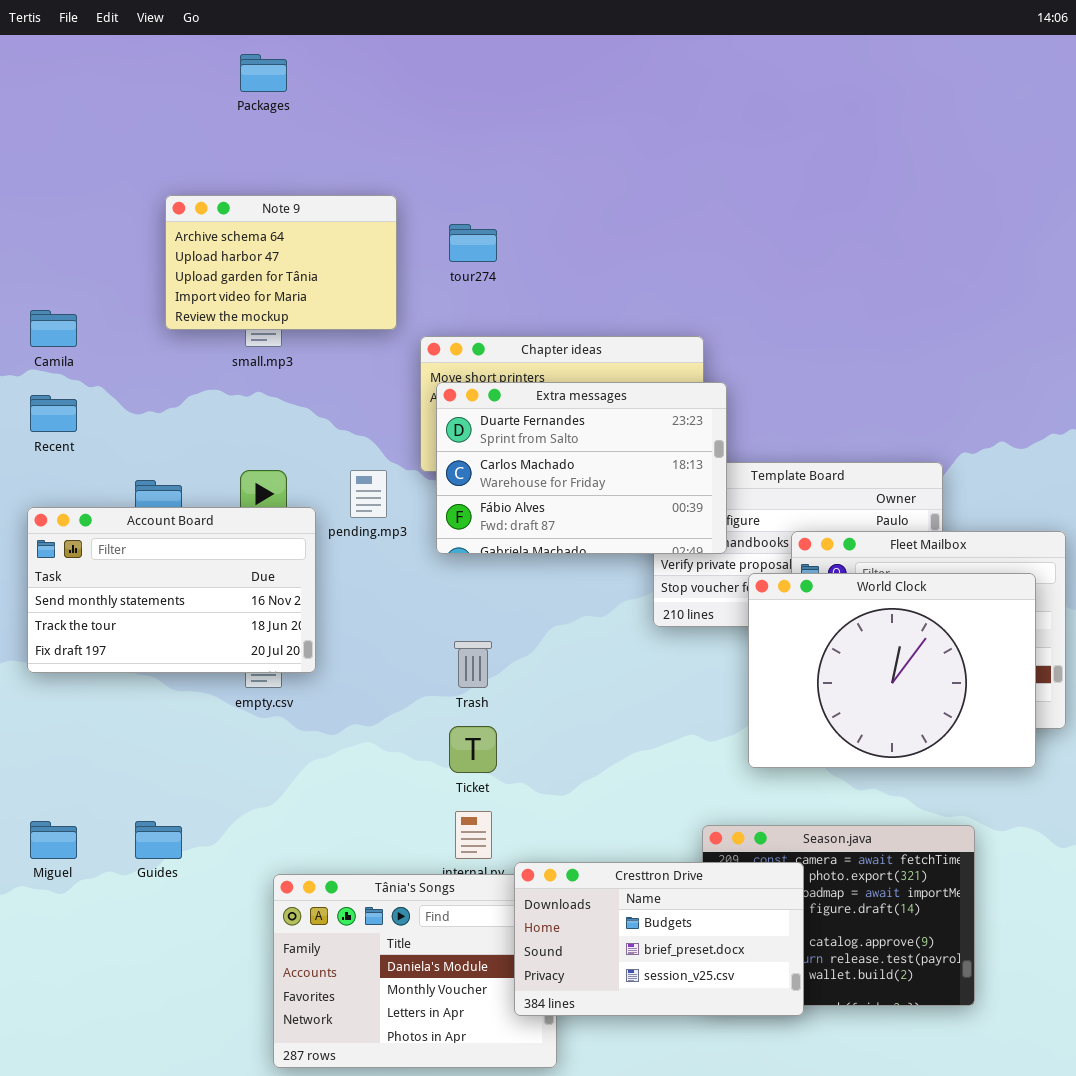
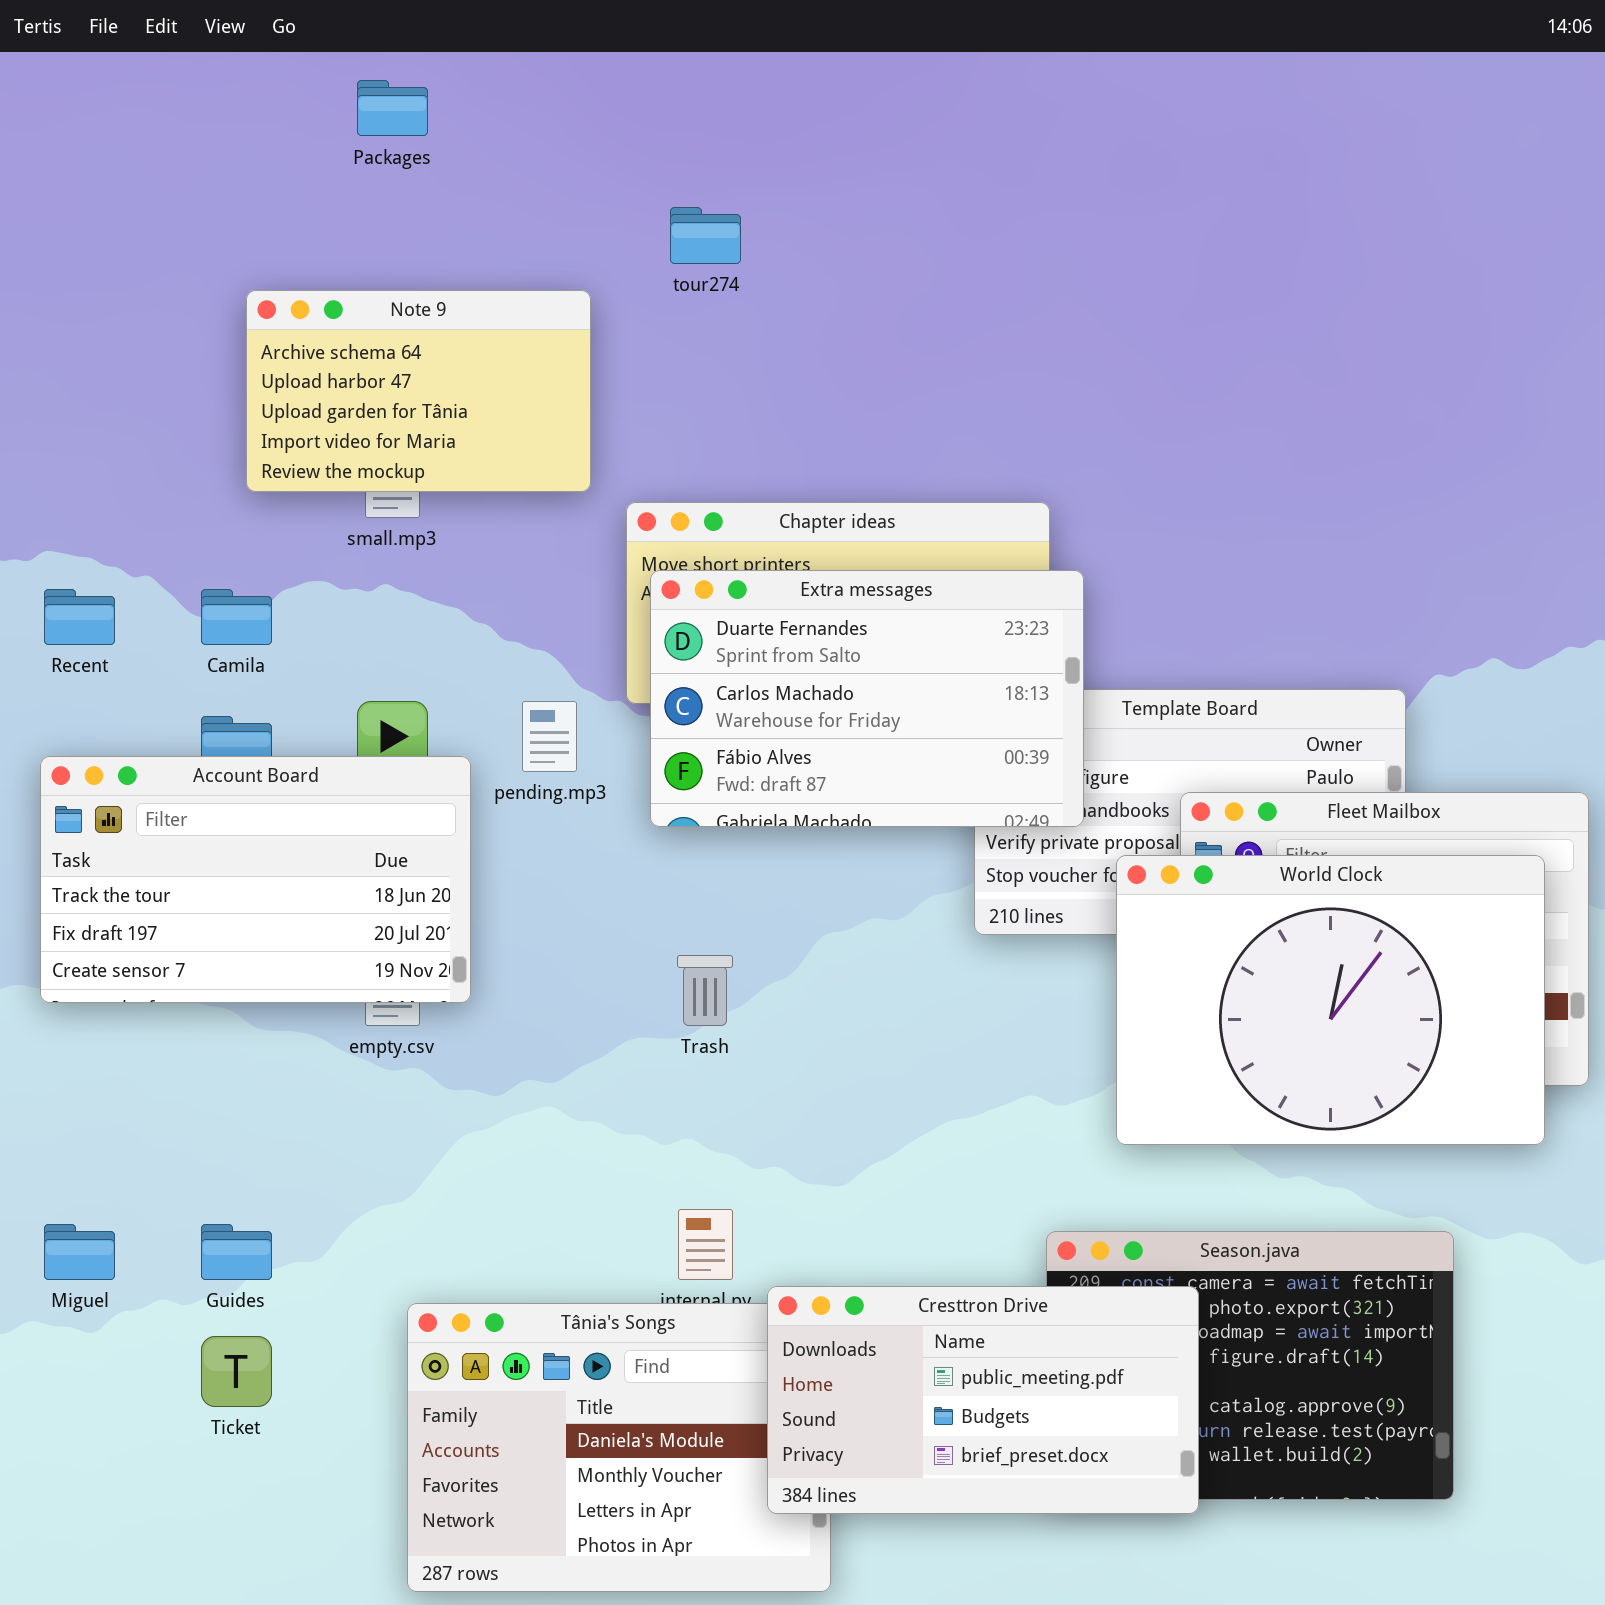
tour274: [449,224,497,262] -> [670,207,741,264], moved
Camila: [30,310,77,347] -> [201,589,272,645], moved
Account Board: [27,507,316,673] -> [40,756,471,1003], scrolled down 1 row
Ticket: [449,726,497,773] -> [201,1336,272,1407], moved
Cresttron Drive: [514,862,804,1016] -> [767,1286,1199,1514], scrolled up 1 row

